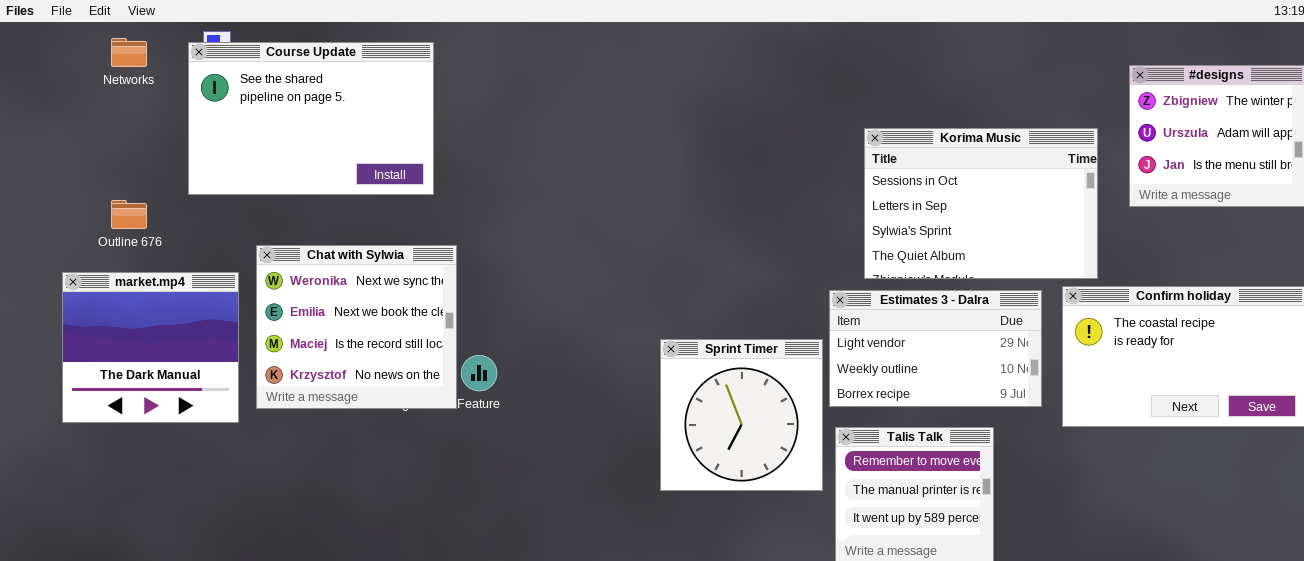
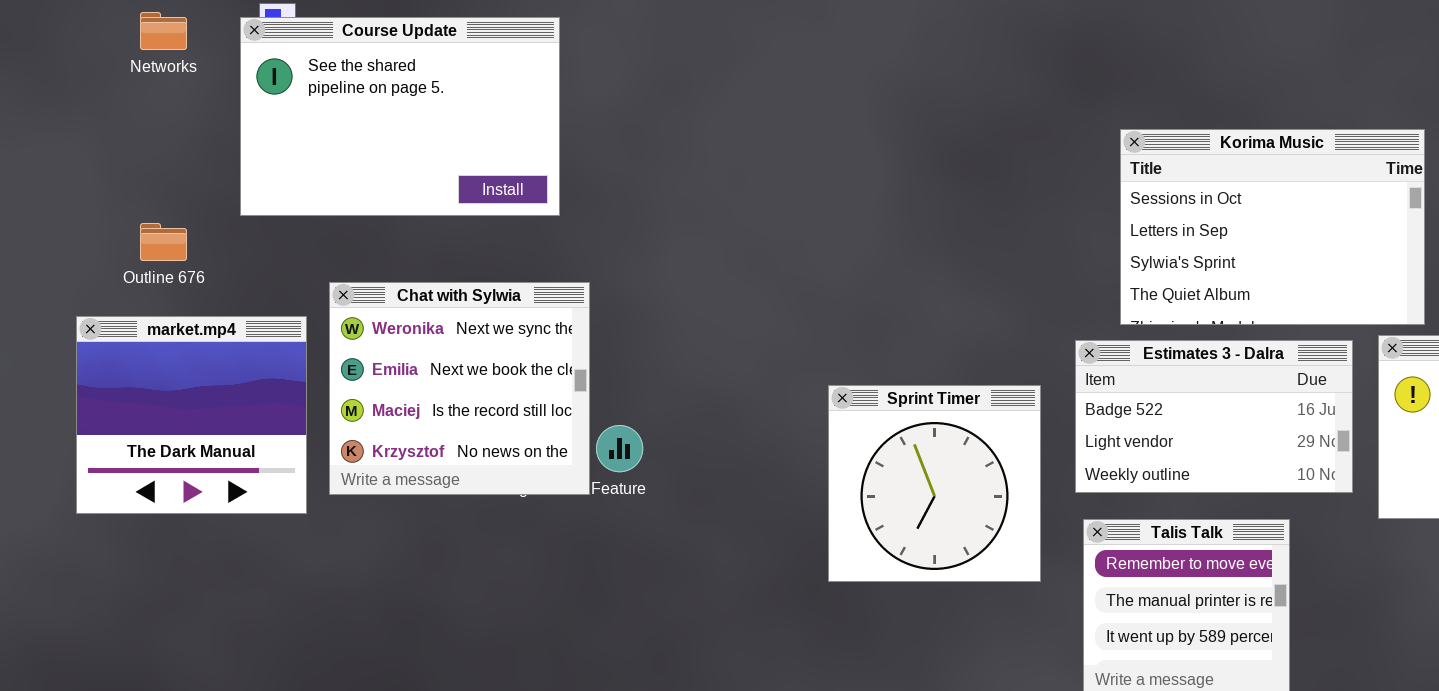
Estimates 3 - Dalra: [829,290,1042,407] -> [1075,340,1353,493], scrolled up 1 row
Sprint Timer: [660,339,823,491] -> [828,385,1041,582], moved

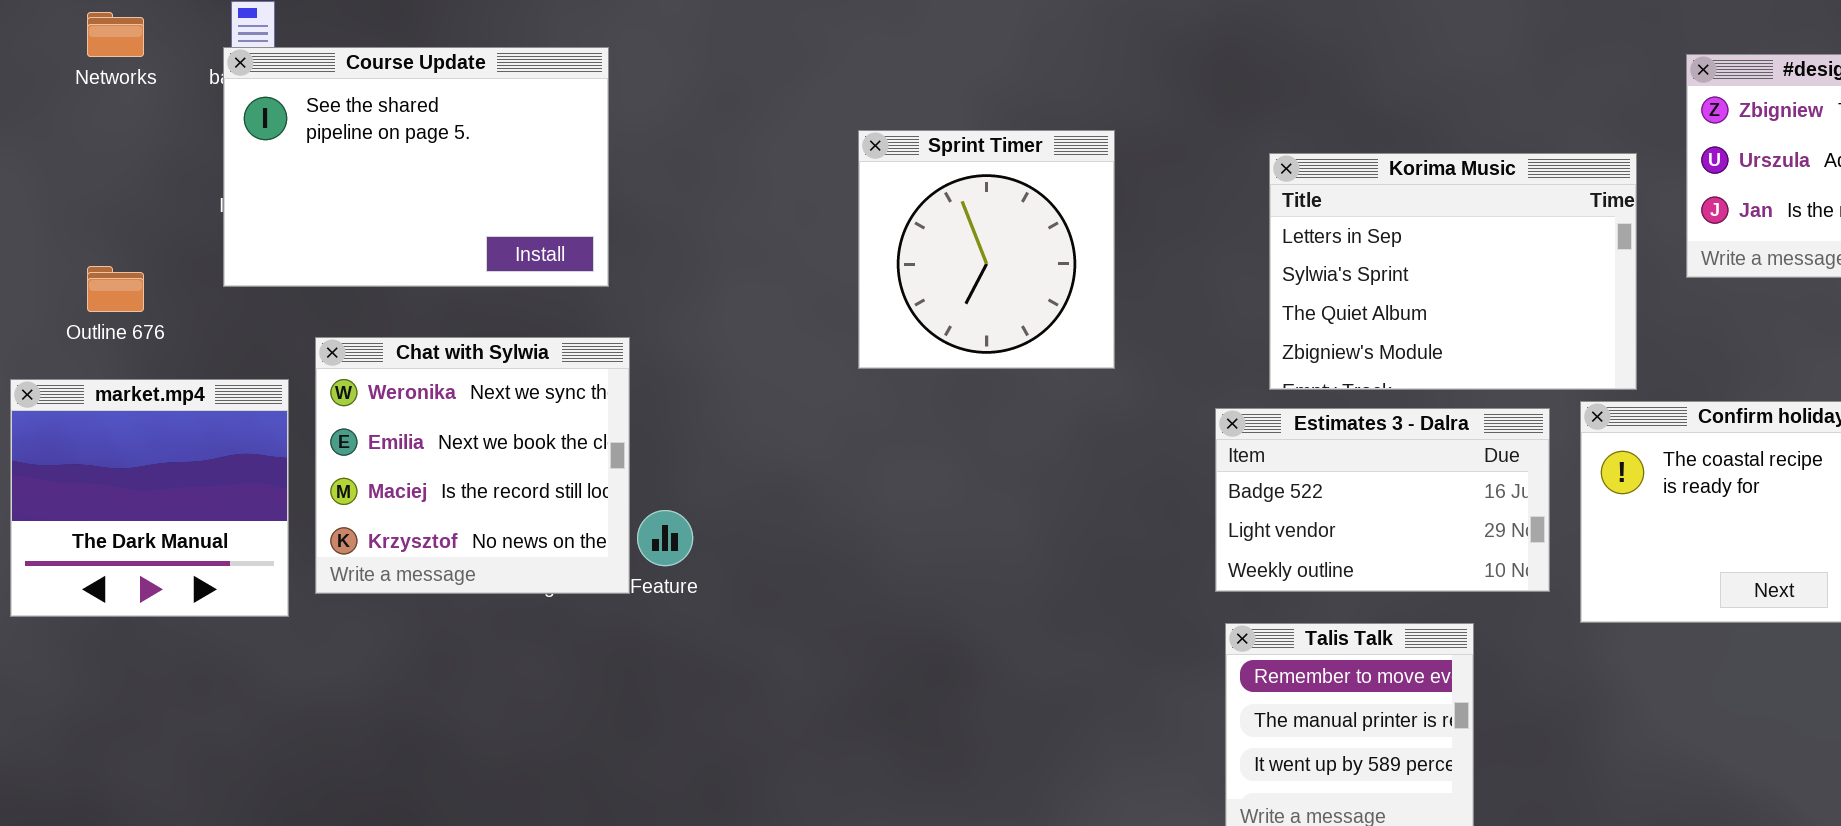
Course Update: [240,17,560,216] -> [223,47,609,287], moved
Korima Music: [1120,129,1425,325] -> [1269,153,1637,390], scrolled down 1 row
Sprint Timer: [828,385,1041,582] -> [858,130,1115,369], moved

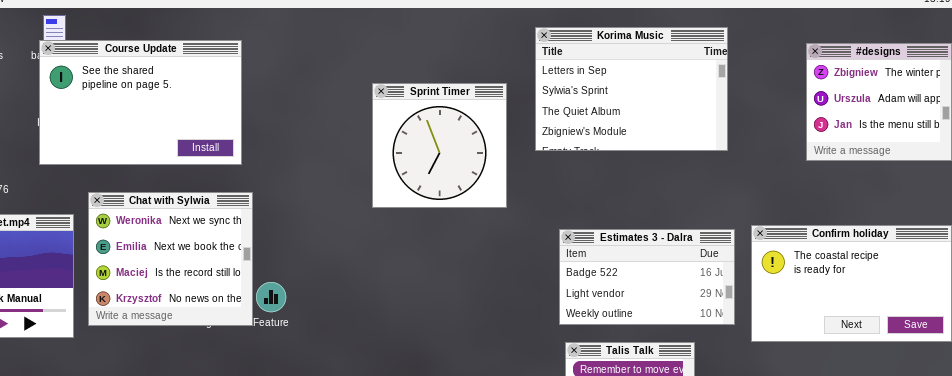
Korima Music: [1269,153,1637,390] -> [535,27,728,151], moved

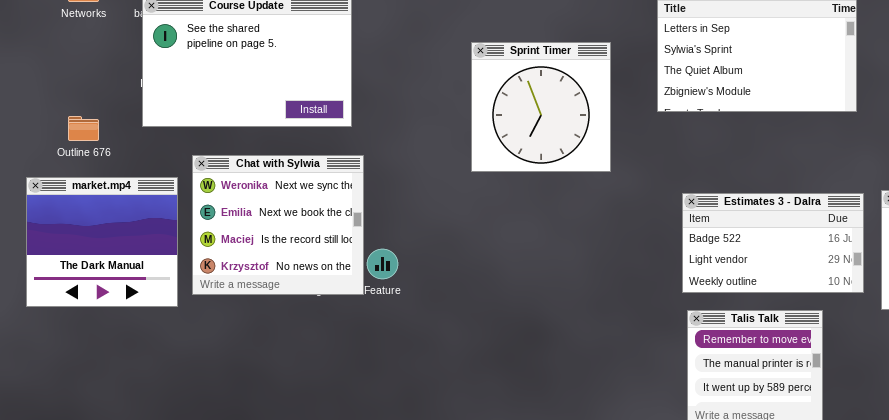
Sprint Timer: [372,83,507,208] -> [471,42,611,172], moved

